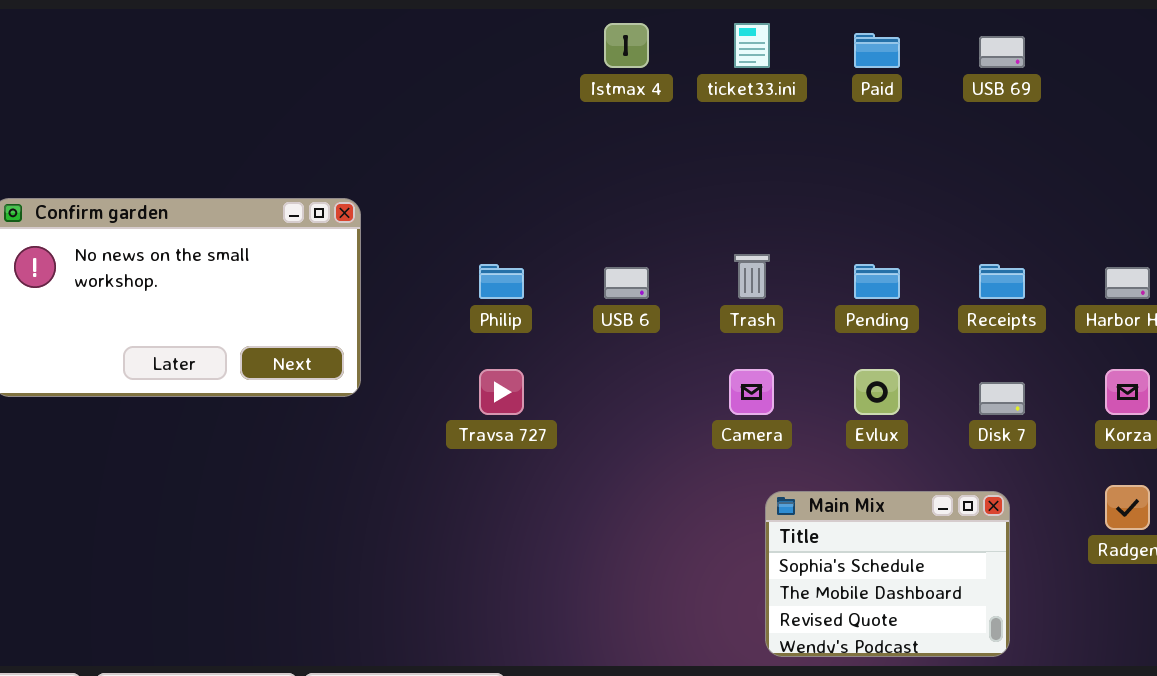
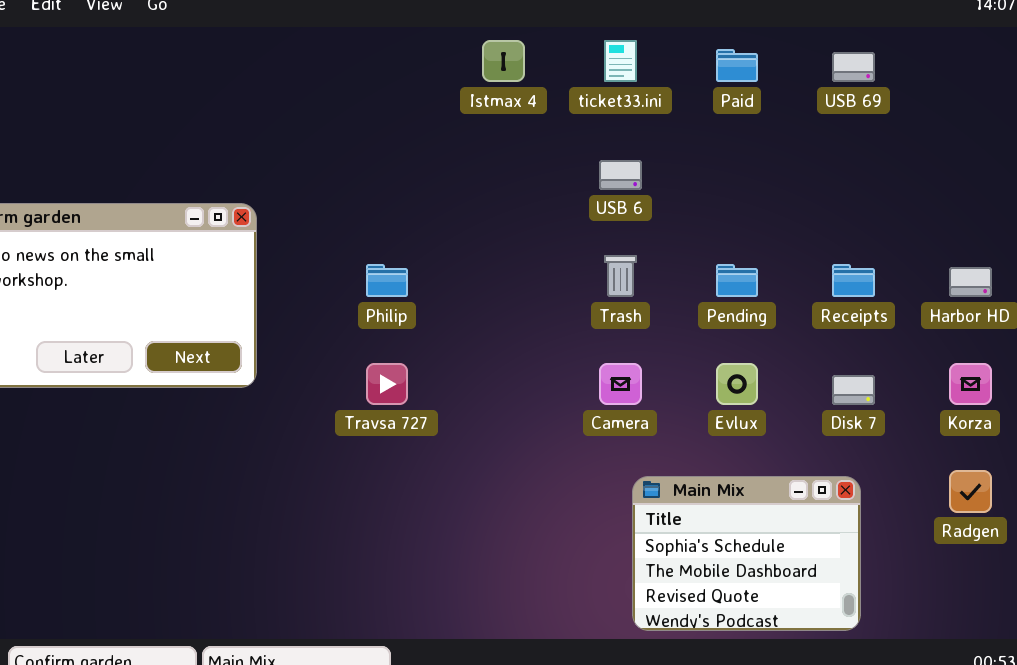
USB 6: [604,267,649,299] -> [599,160,642,190], moved

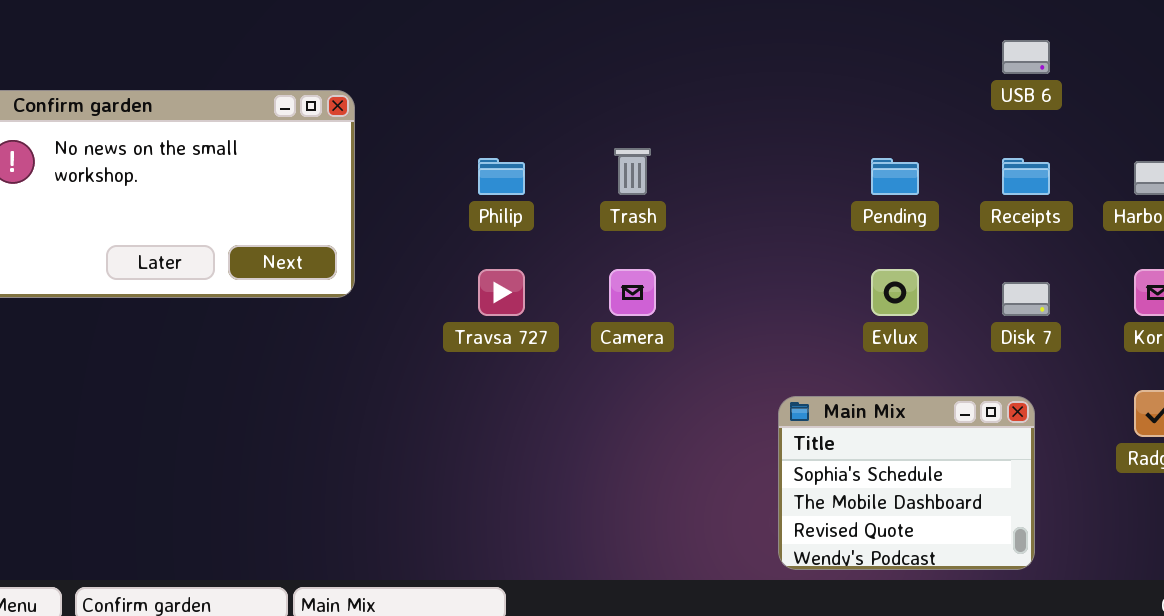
USB 6: [599,160,642,190] -> [1002,40,1050,74], moved
Trash: [604,255,637,297] -> [614,148,651,195], moved
Camera: [599,363,642,405] -> [609,269,656,316], moved

